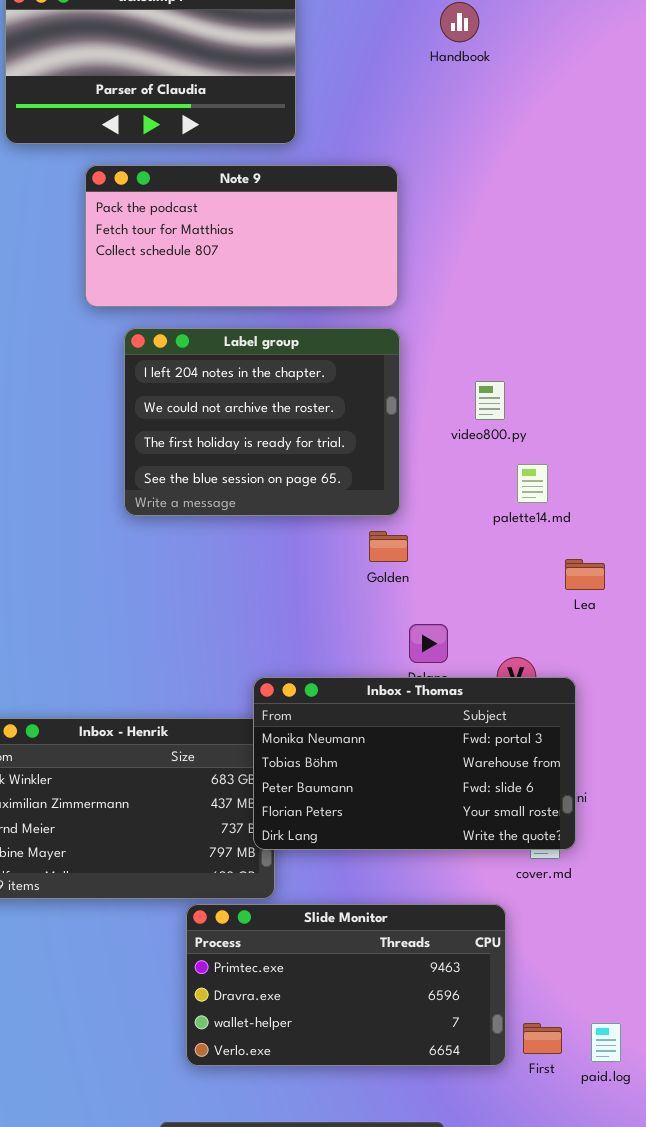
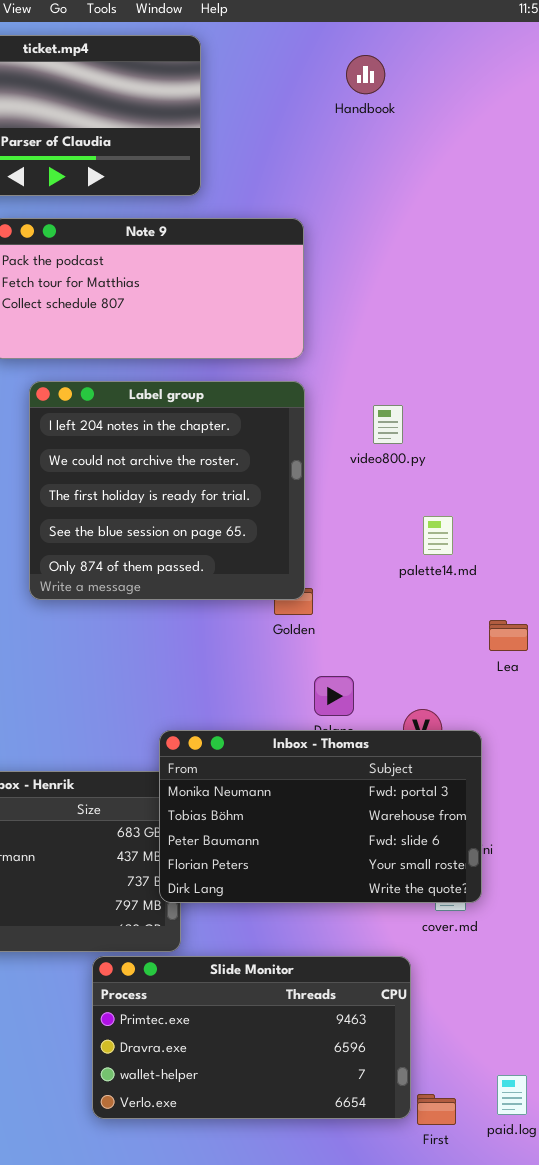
Label group: [124,328,400,516] -> [29,381,305,600], resized
video800.py: [475,381,505,420] -> [373,405,403,444], moved
Lea: [565,559,605,590] -> [489,620,528,651], moved
First: [523,1023,562,1054] -> [417,1094,456,1125], moved

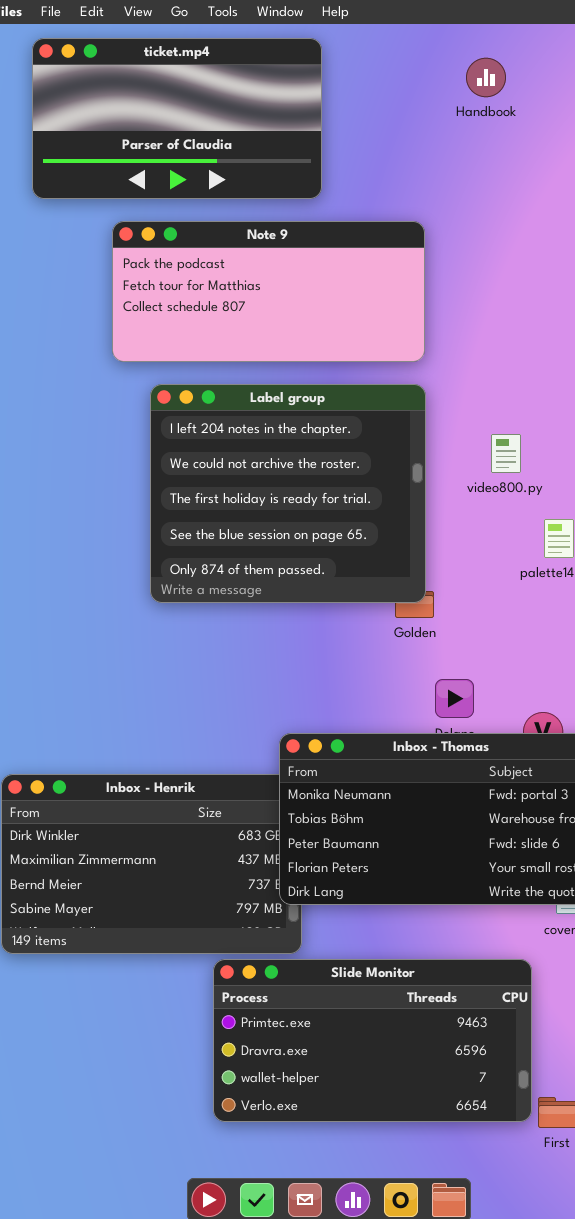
video800.py: [373,405,403,444] -> [491,434,521,473], moved

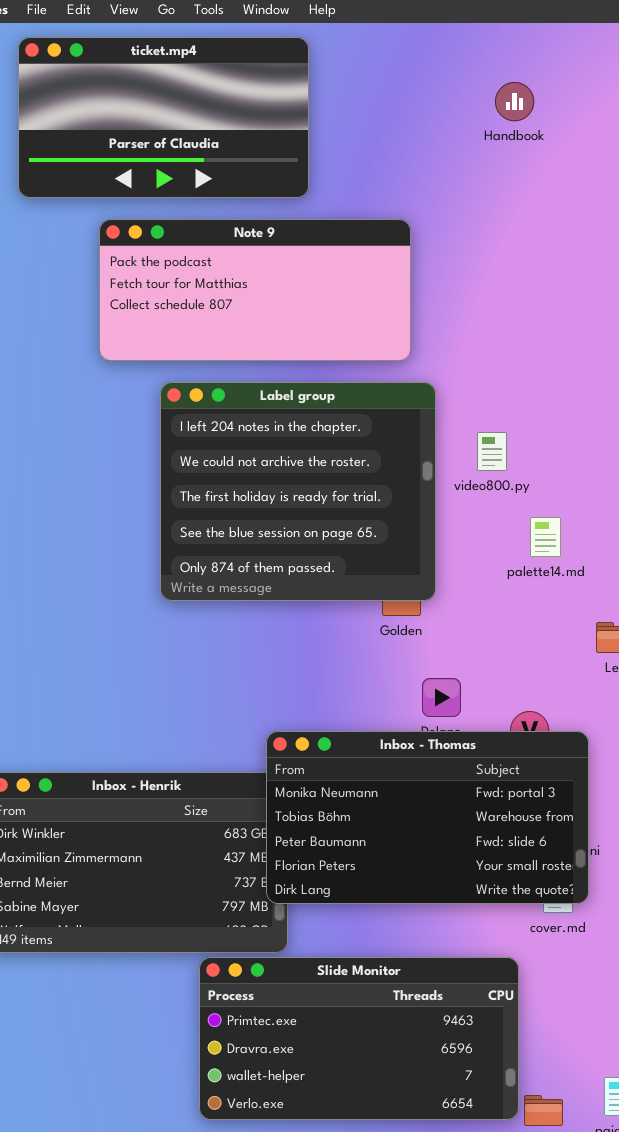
Handbook: [466,58,506,97] -> [495,82,534,121], moved
Label group: [150,384,426,603] -> [160,382,436,601], moved

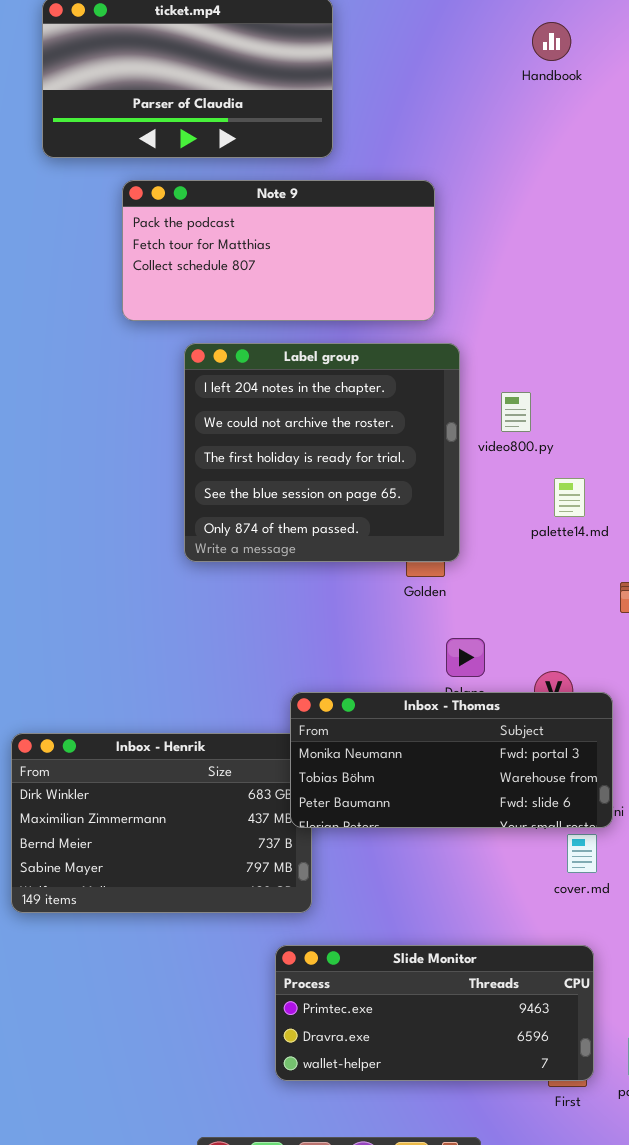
Handbook: [495,82,534,121] -> [532,22,571,61], moved
Inbox - Thomas: [266,731,589,904] -> [290,692,613,828], resized
Slide Monitor: [199,957,519,1120] -> [275,945,594,1081], moved, resized

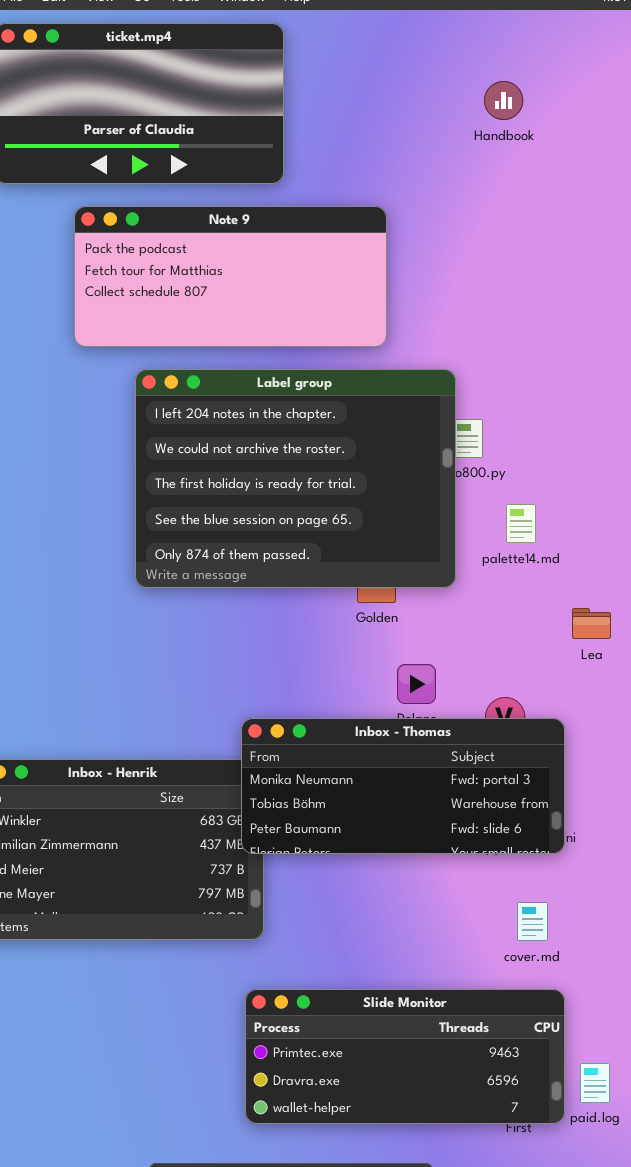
Handbook: [532,22,571,61] -> [484,81,523,120], moved
Label group: [184,343,460,562] -> [135,369,456,588], resized
cover.md: [567,834,597,873] -> [517,902,548,941], moved
Slide Monitor: [275,945,594,1081] -> [245,989,565,1124], moved

